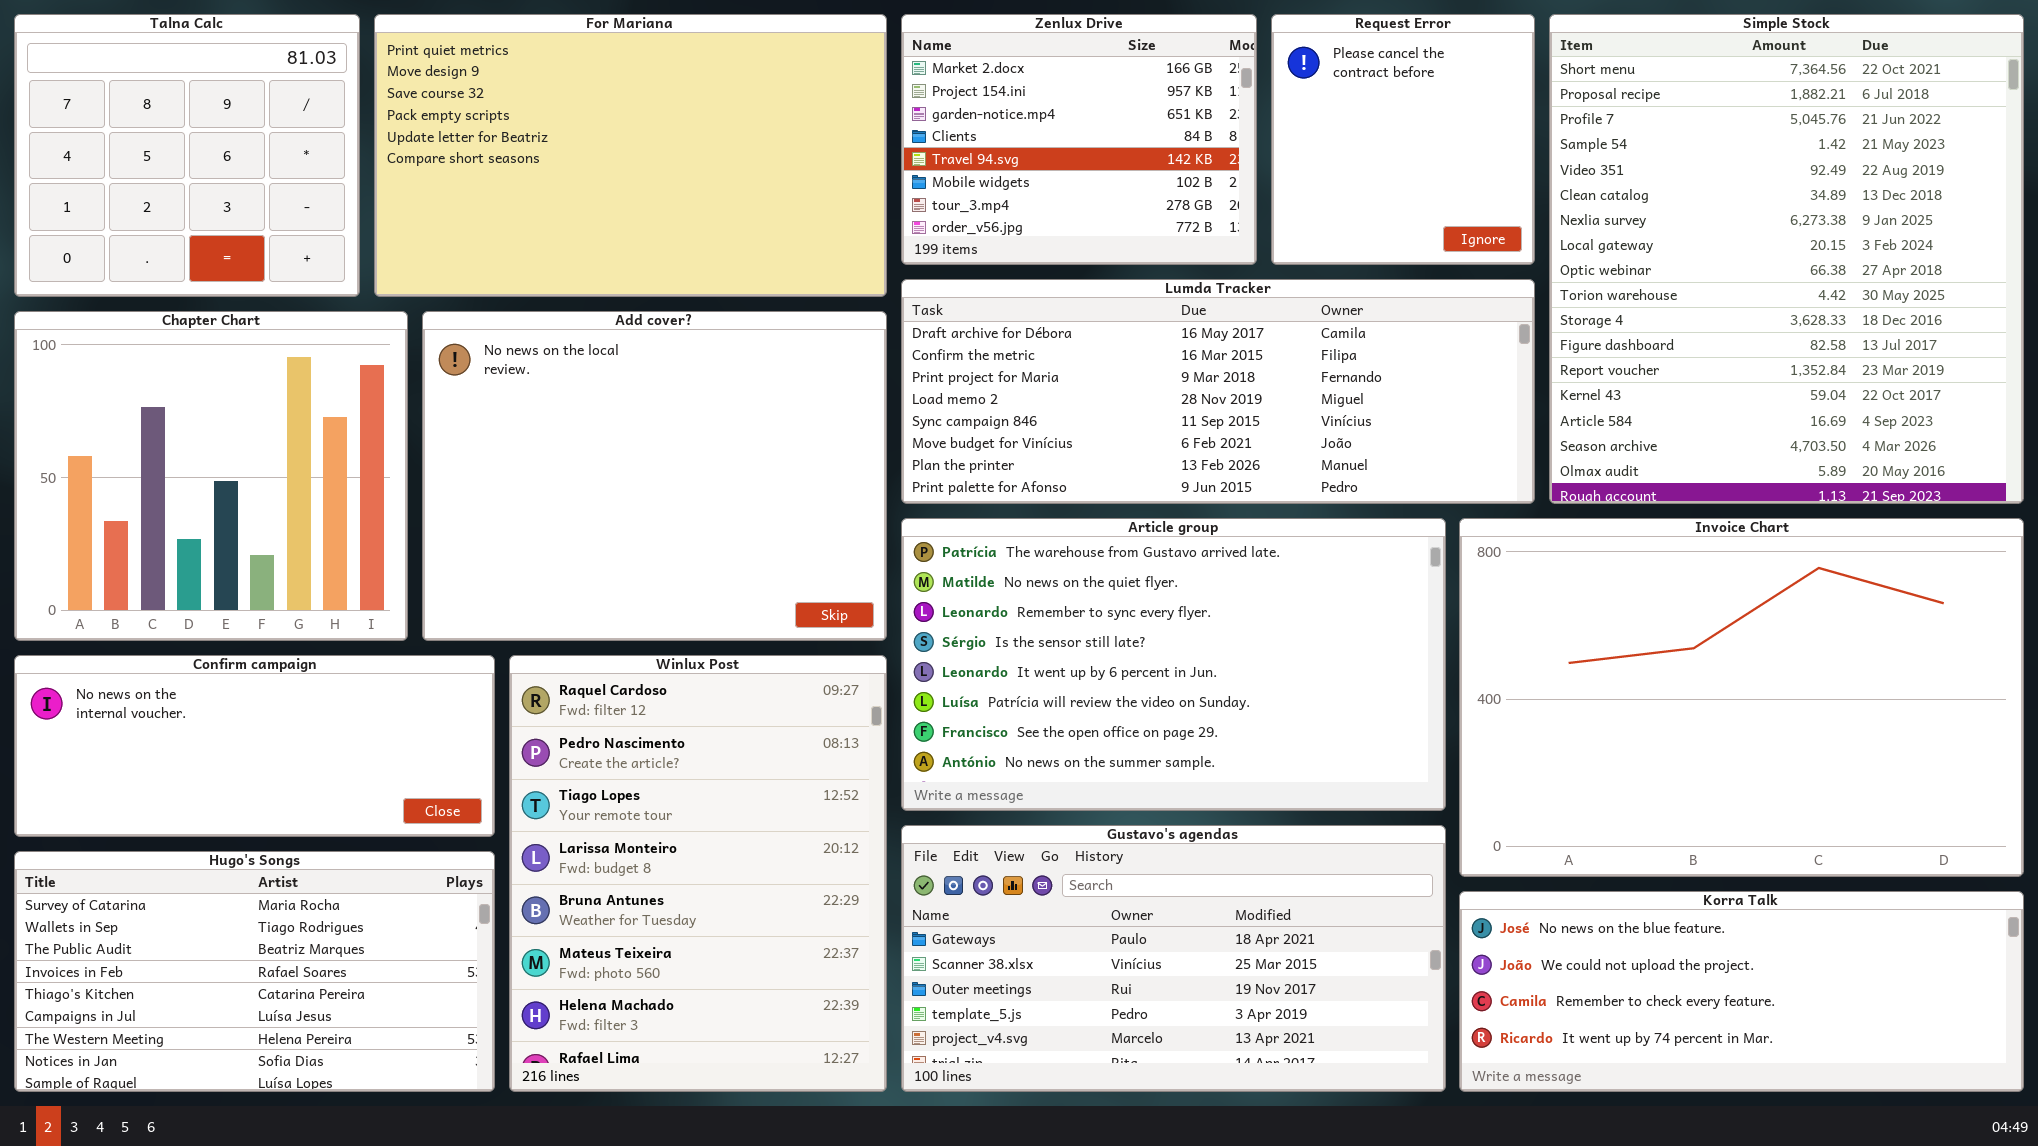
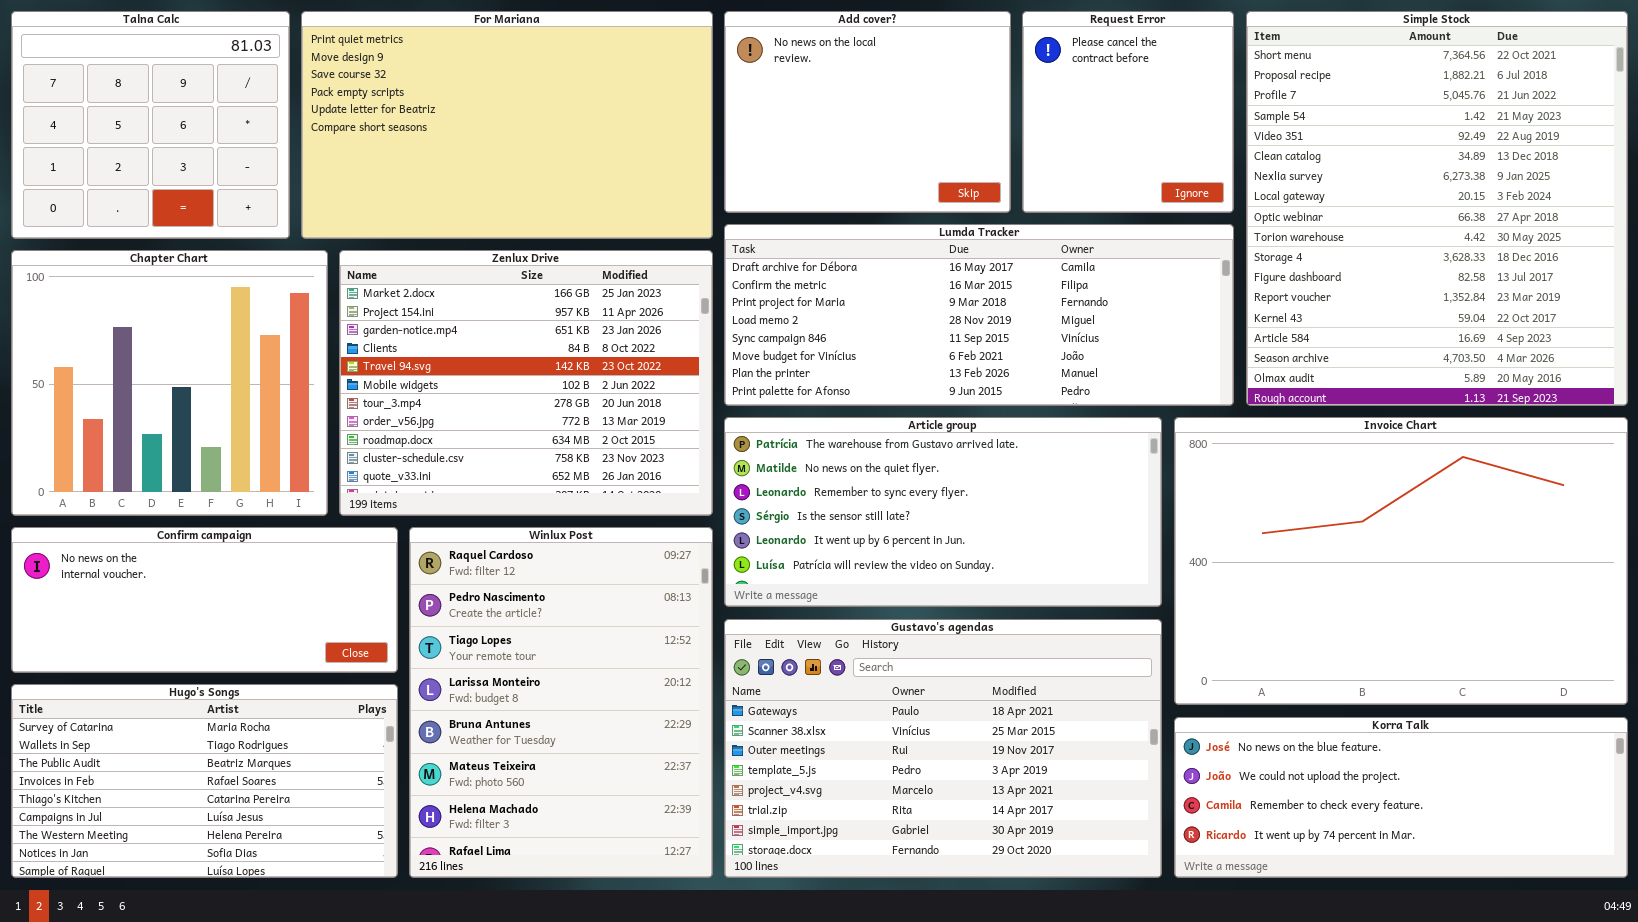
Zenlux Drive: [901,14,1257,265] -> [339,250,713,516], moved, resized
Add cover?: [422,311,887,641] -> [724,11,1011,213], moved, resized
Article group: [901,518,1446,811] -> [724,417,1162,607], resized
Gustavo's agendas: [901,825,1446,1092] -> [724,619,1162,878], resized

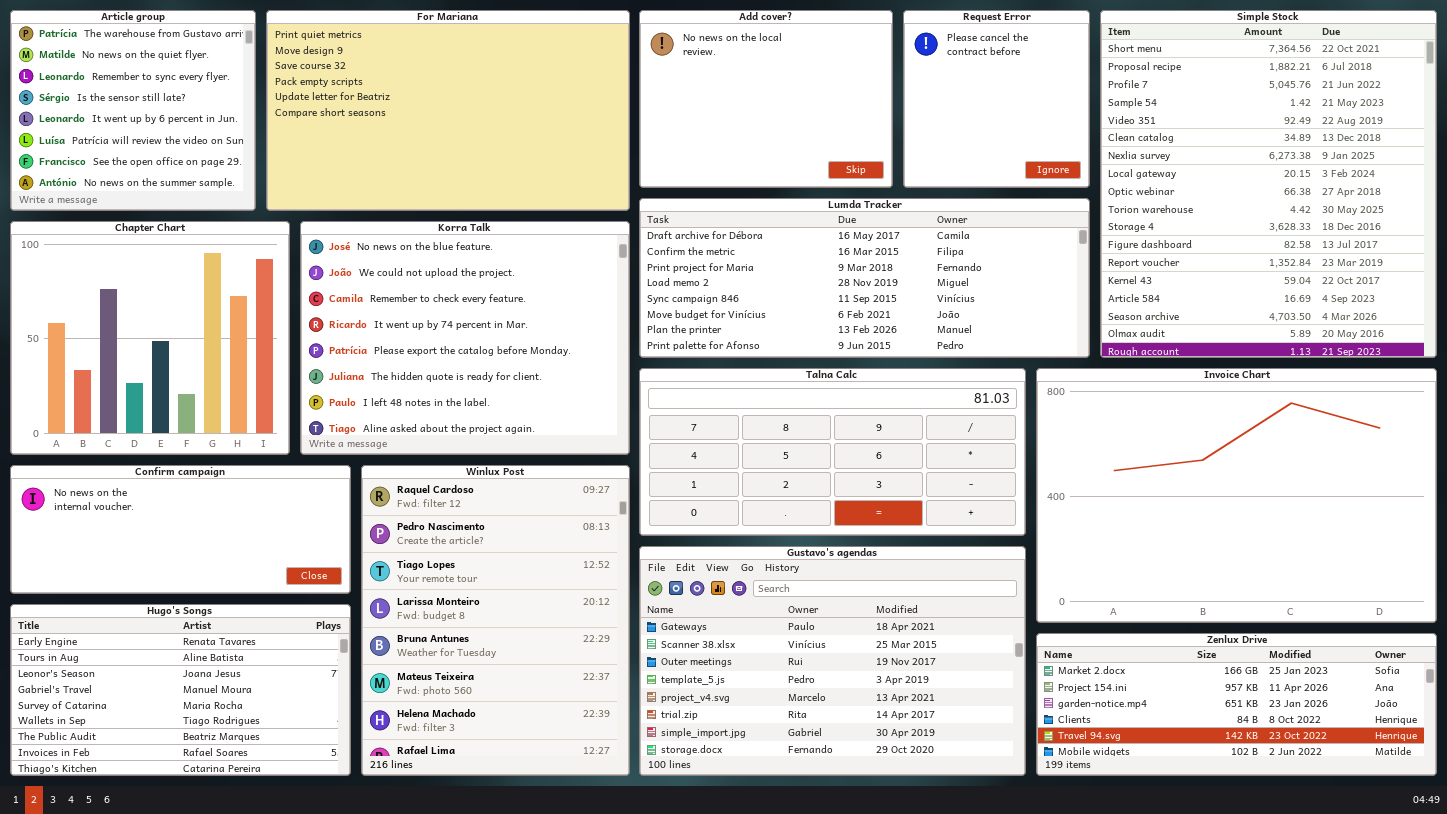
Talna Calc: [11,11,290,239] -> [639,368,1026,536], moved, resized
Zenlux Drive: [339,250,713,516] -> [1036,633,1437,776], moved, resized
Article group: [724,417,1162,607] -> [10,10,256,211], moved, resized
Hugo's Songs: [11,684,398,878] -> [10,604,351,776], scrolled up 4 rows
Korra Talk: [1174,717,1628,878] -> [300,221,630,455], moved, resized

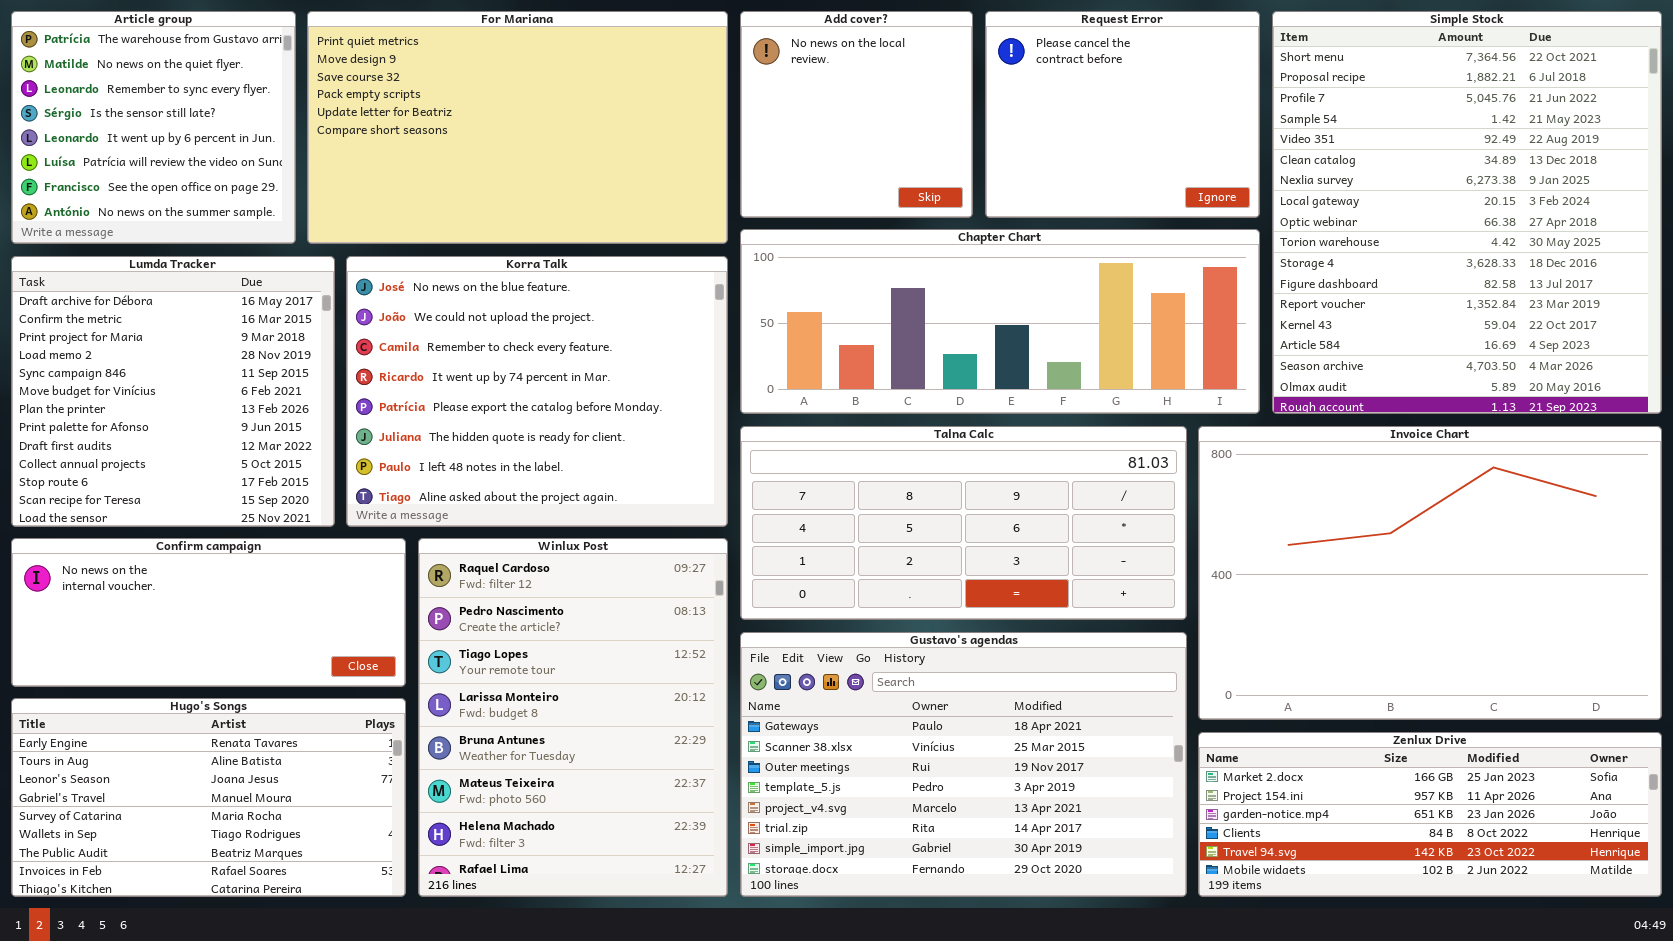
Add cover?: [639,10,893,188] -> [740,11,973,218], resized
Request Error: [903,10,1090,188] -> [985,11,1260,218], resized
Lumda Tracker: [639,198,1090,358] -> [11,256,335,527], moved, resized
Chapter Chart: [10,221,290,455] -> [740,229,1260,414], moved, resized

